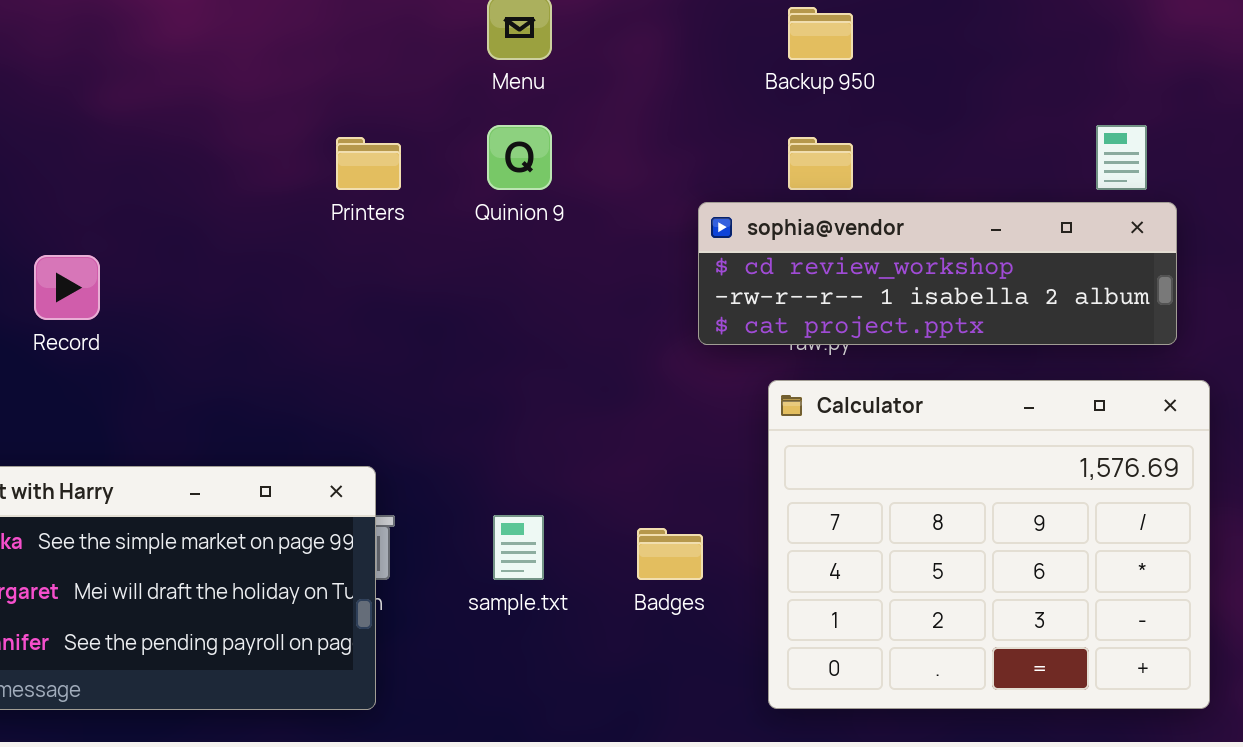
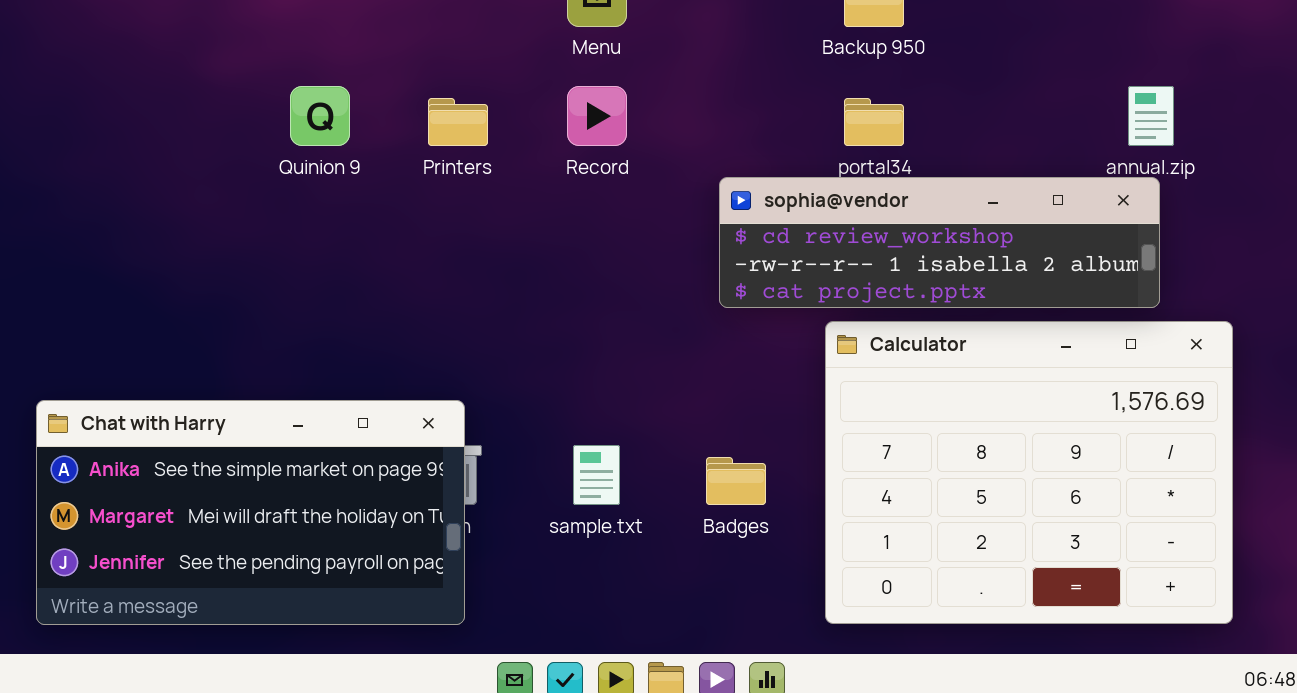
Quinion 9: [487,125,552,190] -> [290,86,350,146], moved
sophia@vendor: [698,202,1177,345] -> [719,177,1160,308], moved
Record: [34,255,100,320] -> [567,86,627,146], moved

